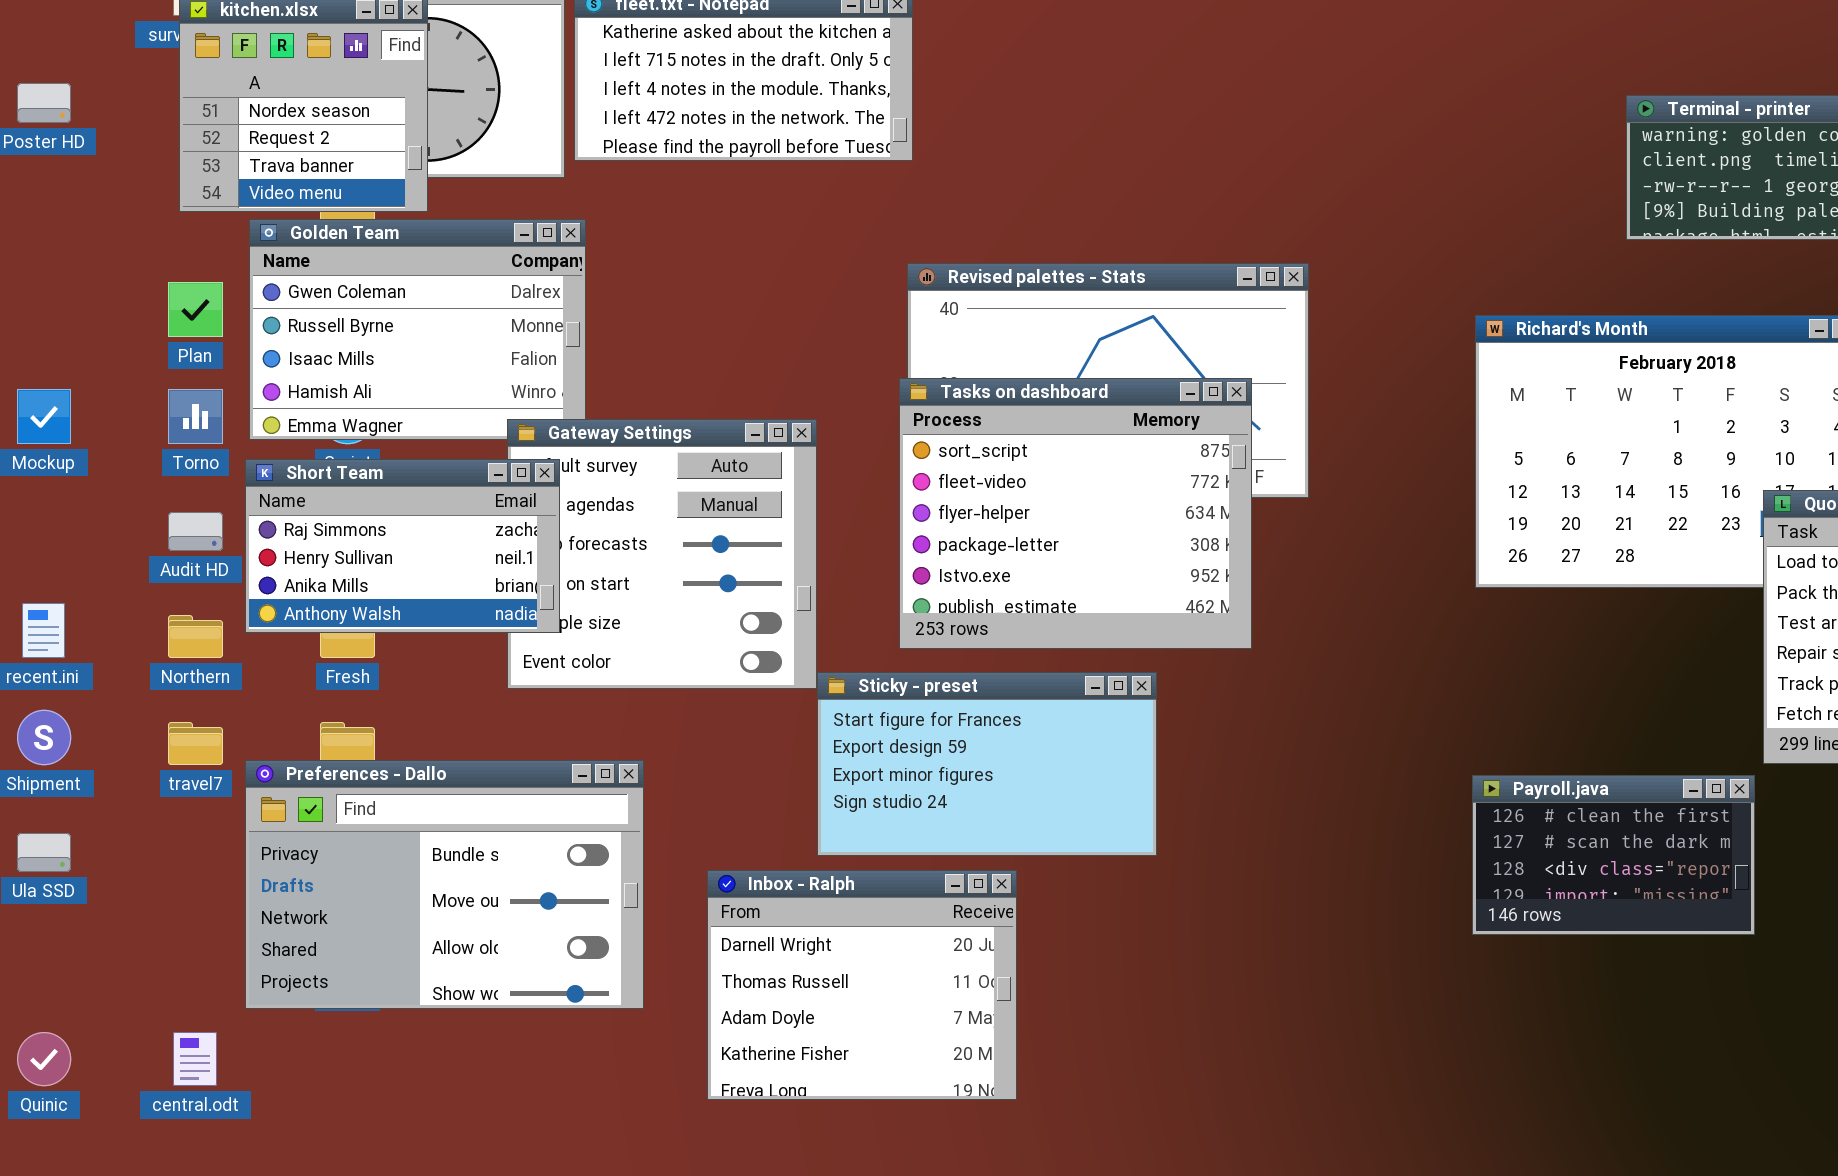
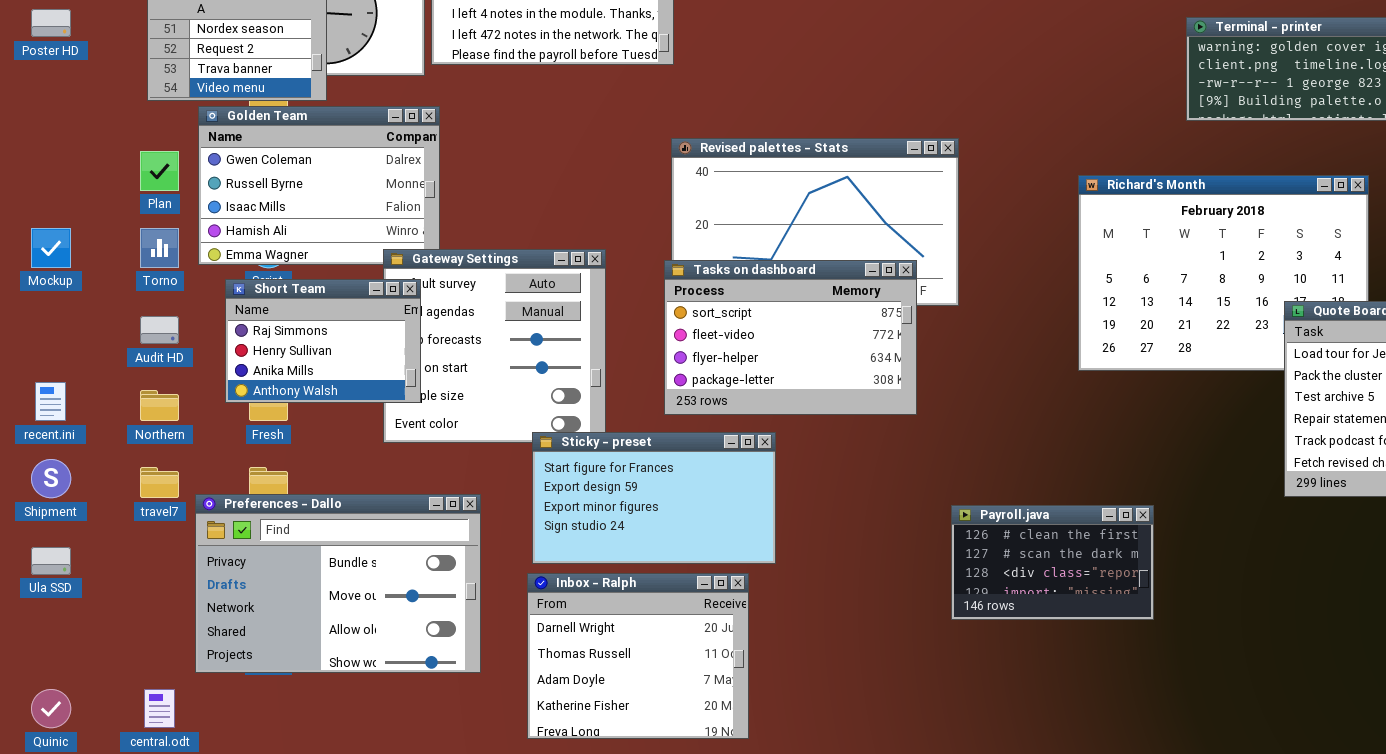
Tasks on dashboard: [899,378,1252,649] -> [664,260,917,415], resized
Short Team: [245,459,560,633] -> [225,279,421,403], resized
Sticky - preset: [817,672,1157,856] -> [532,432,776,564], moved
Payroll.java: [1472,775,1755,935] -> [951,505,1154,620], moved

